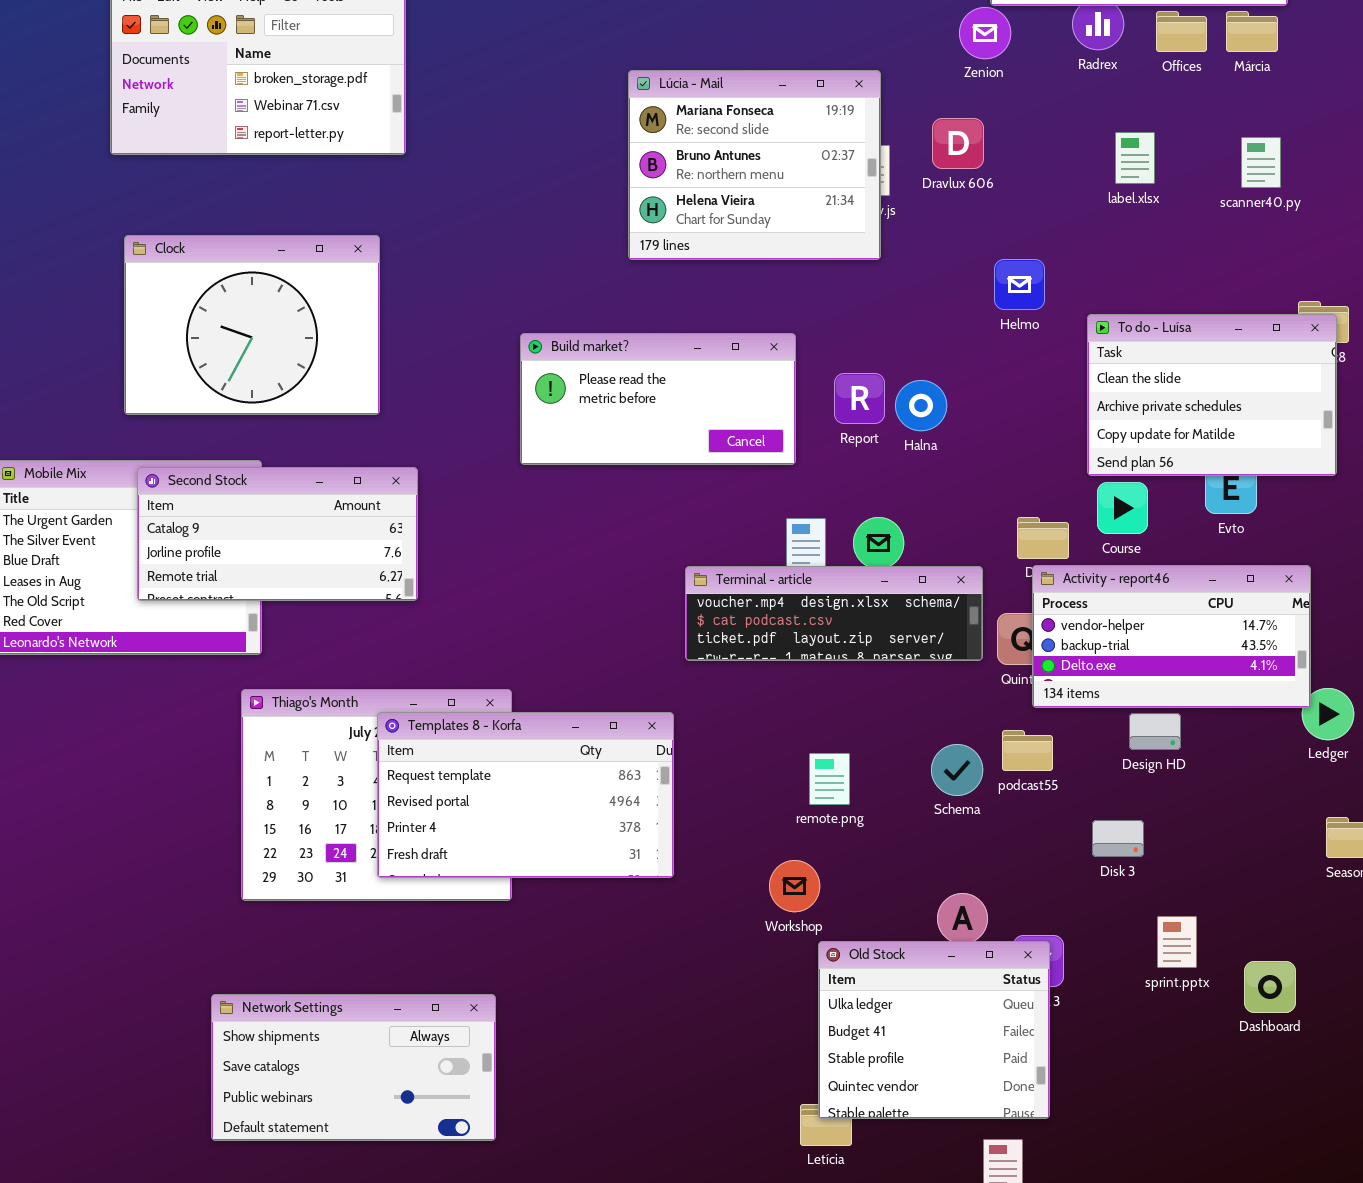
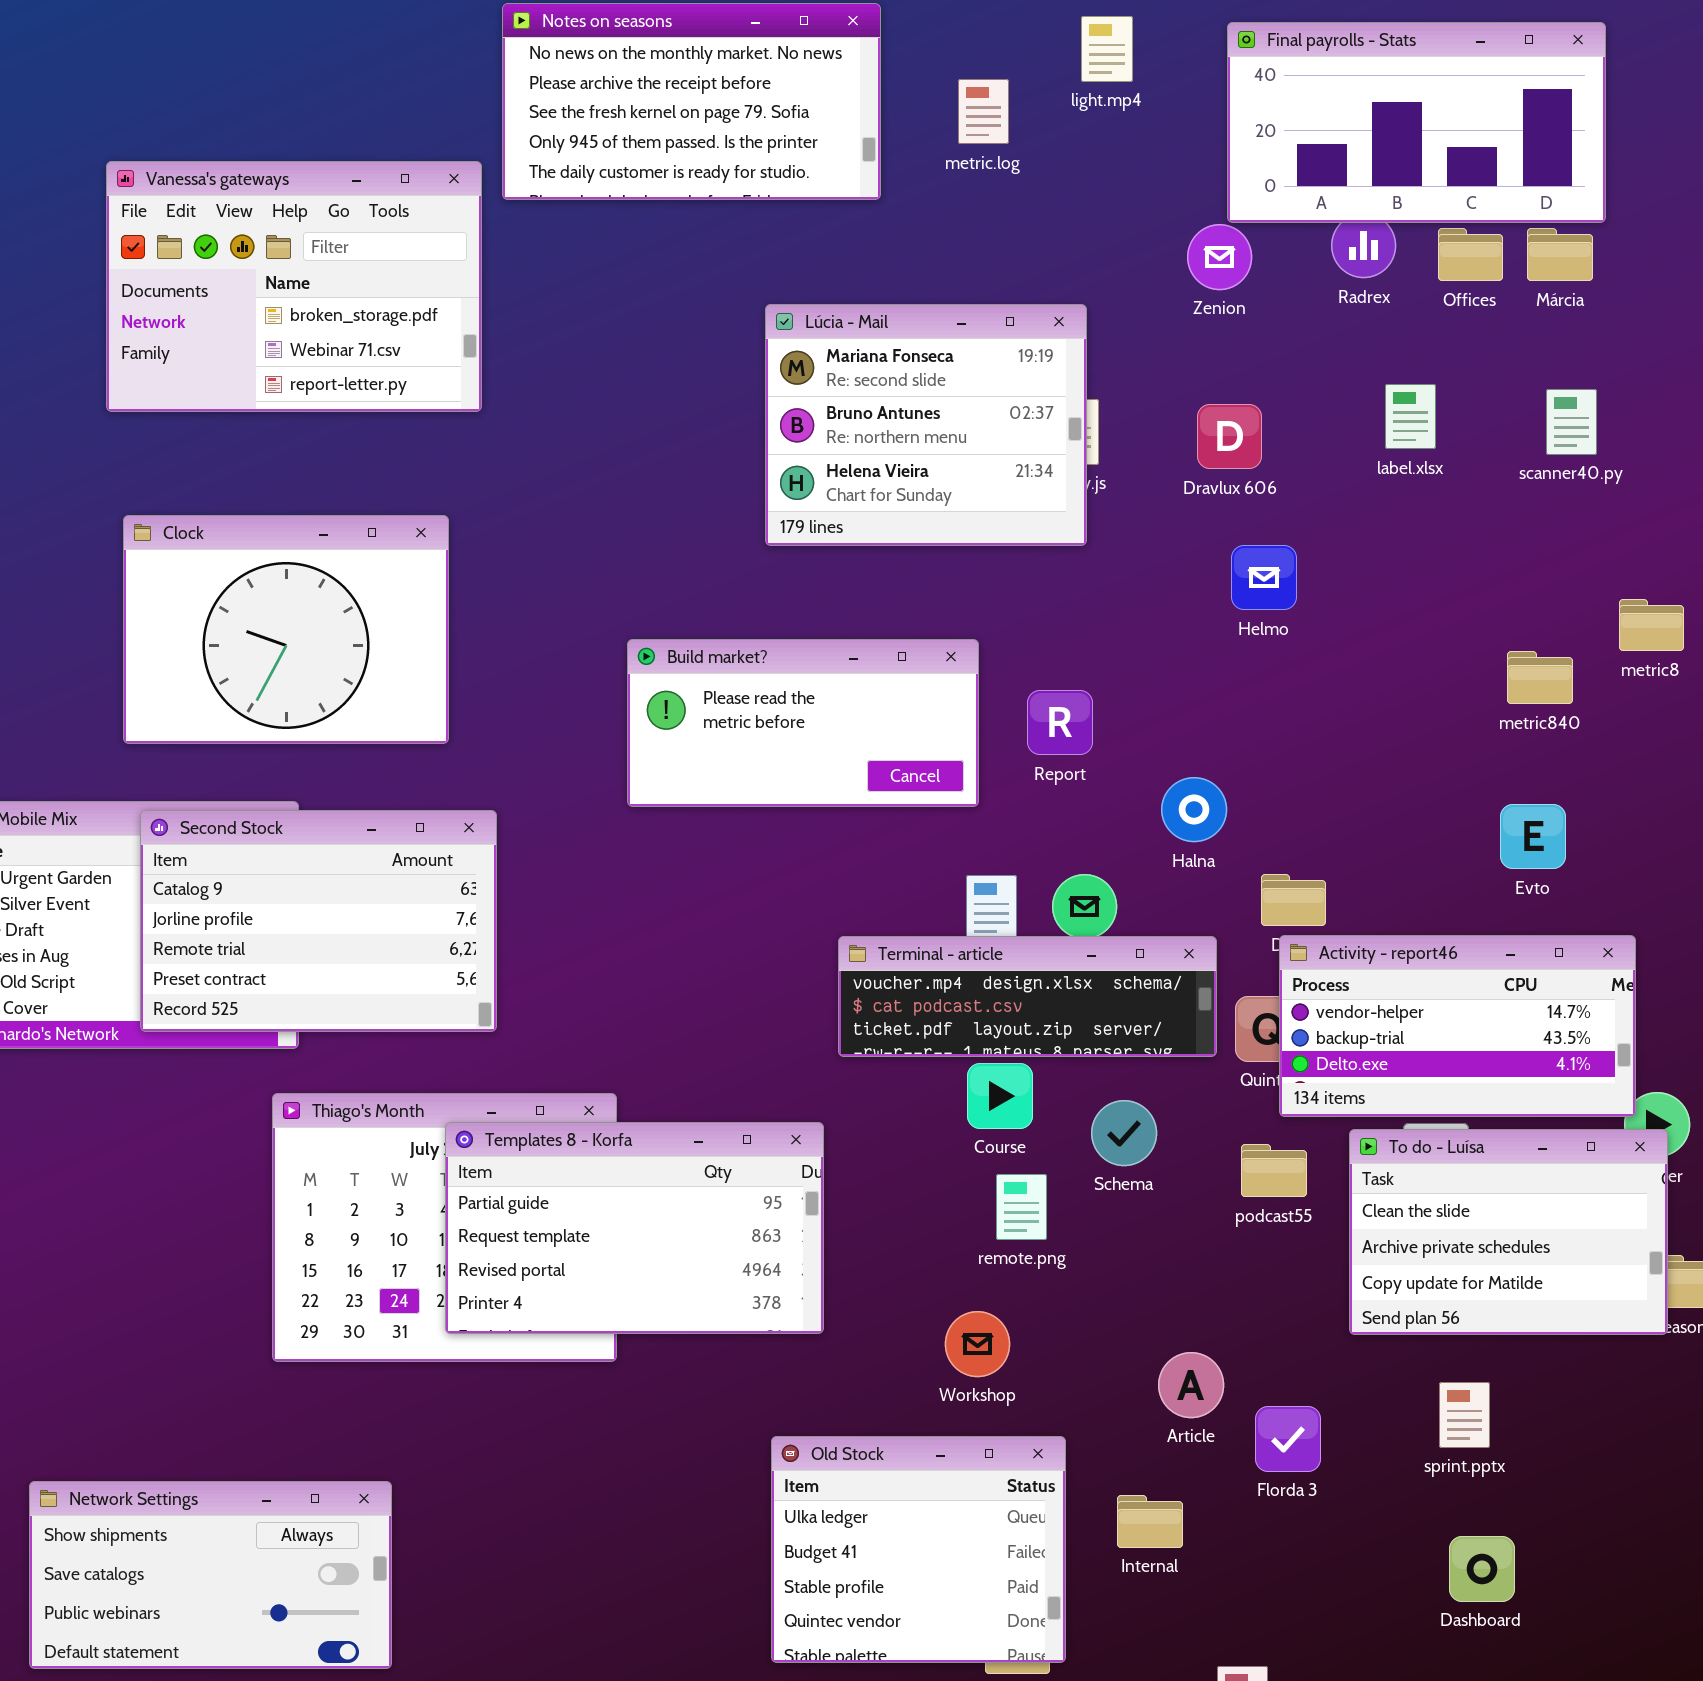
Dravlux 606: [932,118,984,169] -> [1197,404,1262,469], moved
To do - Luísa: [1087,314,1337,476] -> [1349,1129,1668,1335], moved
Halna: [895,380,947,431] -> [1161,777,1227,842], moved
Second Stock: [137,467,418,601] -> [140,810,497,1032], resized
Course: [1097,482,1148,534] -> [967,1063,1033,1129], moved
Templates 8 - Korfa: [377,712,674,878] -> [445,1122,824,1334], scrolled up 1 row
Schema: [931,744,983,796] -> [1091,1100,1157,1166], moved
Old Stock: [818,941,1050,1119] -> [771,1436,1066,1663], moved
Dashboard: [1244,961,1296,1013] -> [1449,1536,1515,1602], moved
Network Settings: [211,994,496,1141] -> [29,1481,392,1669], moved

